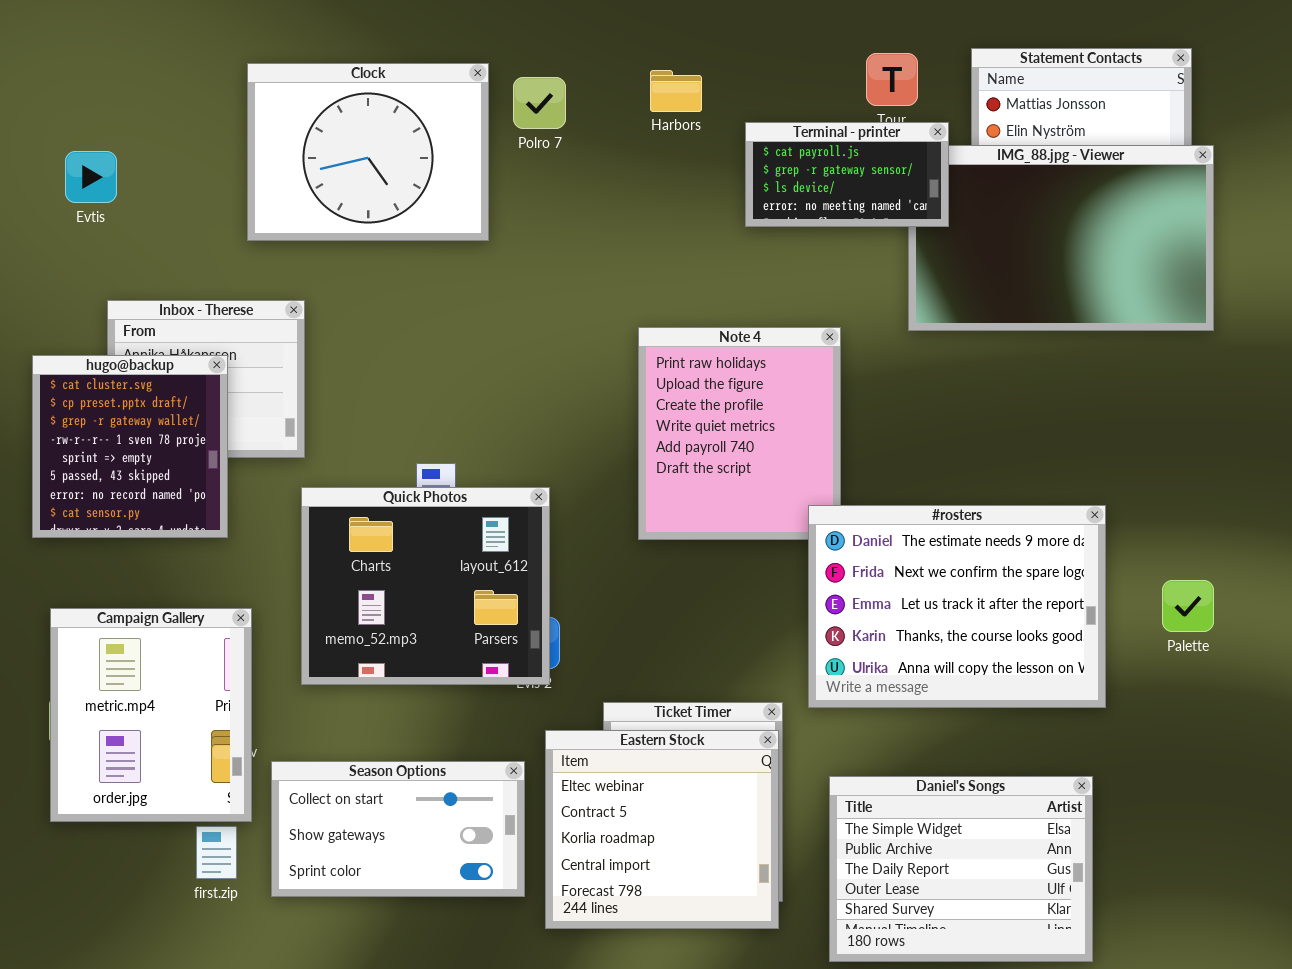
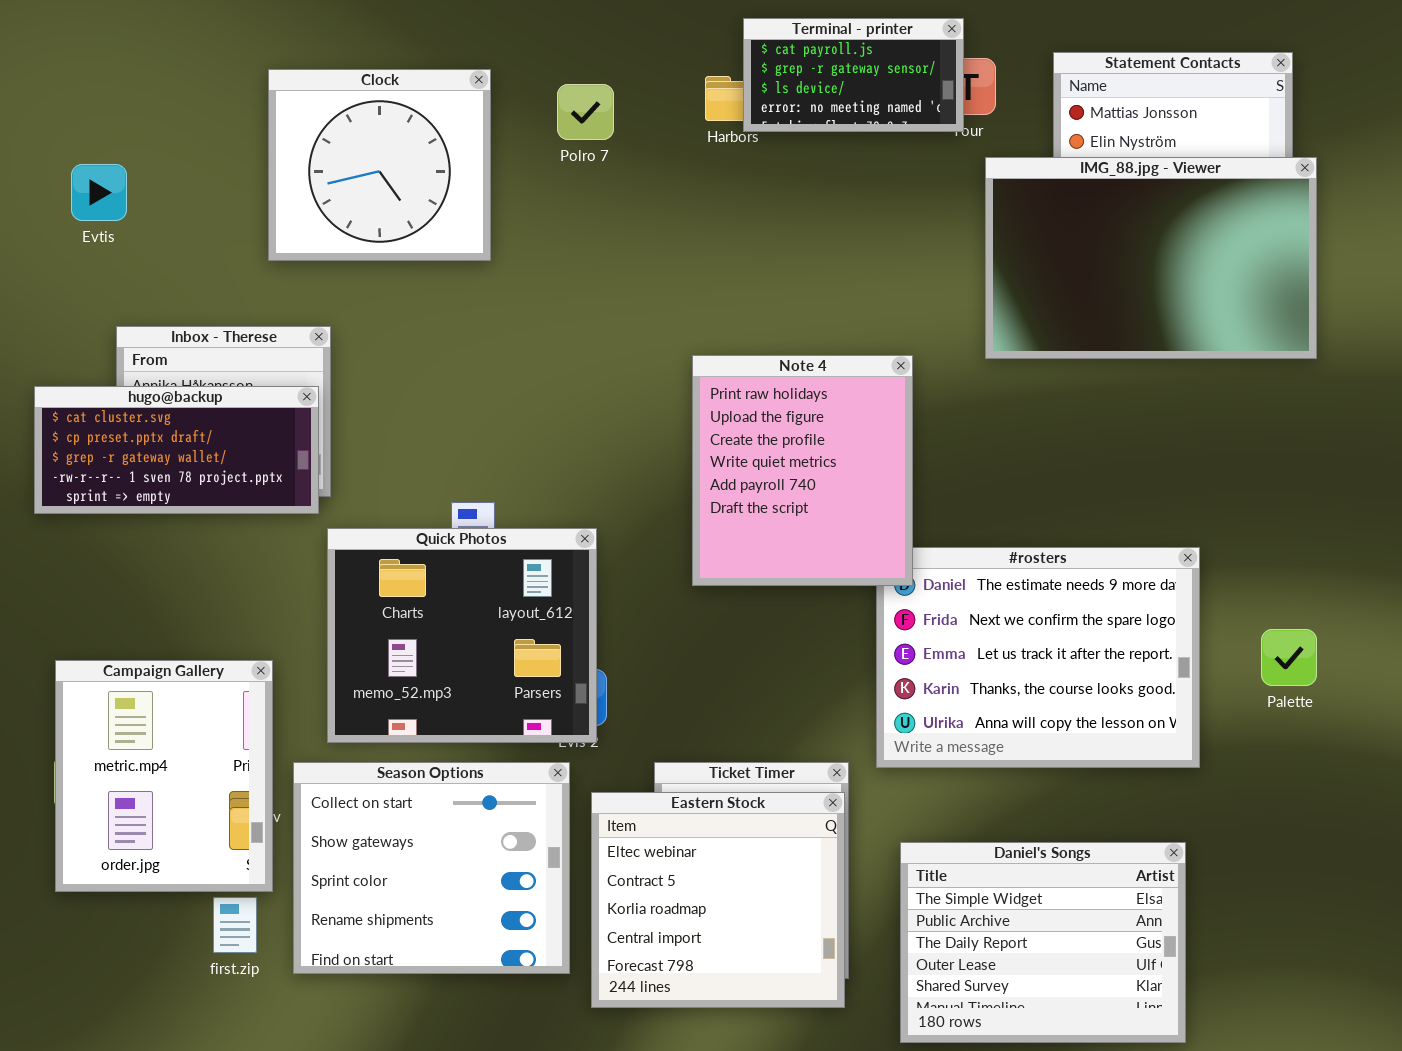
Clock: [247,63,489,241] -> [268,69,491,261], resized
Terminal - printer: [745,122,949,227] -> [743,18,964,132], moved
Note 4: [638,327,841,540] -> [692,355,913,586], raised
hugo@backup: [32,355,228,538] -> [34,386,319,514], resized
Season Options: [271,761,525,897] -> [293,762,570,974], resized

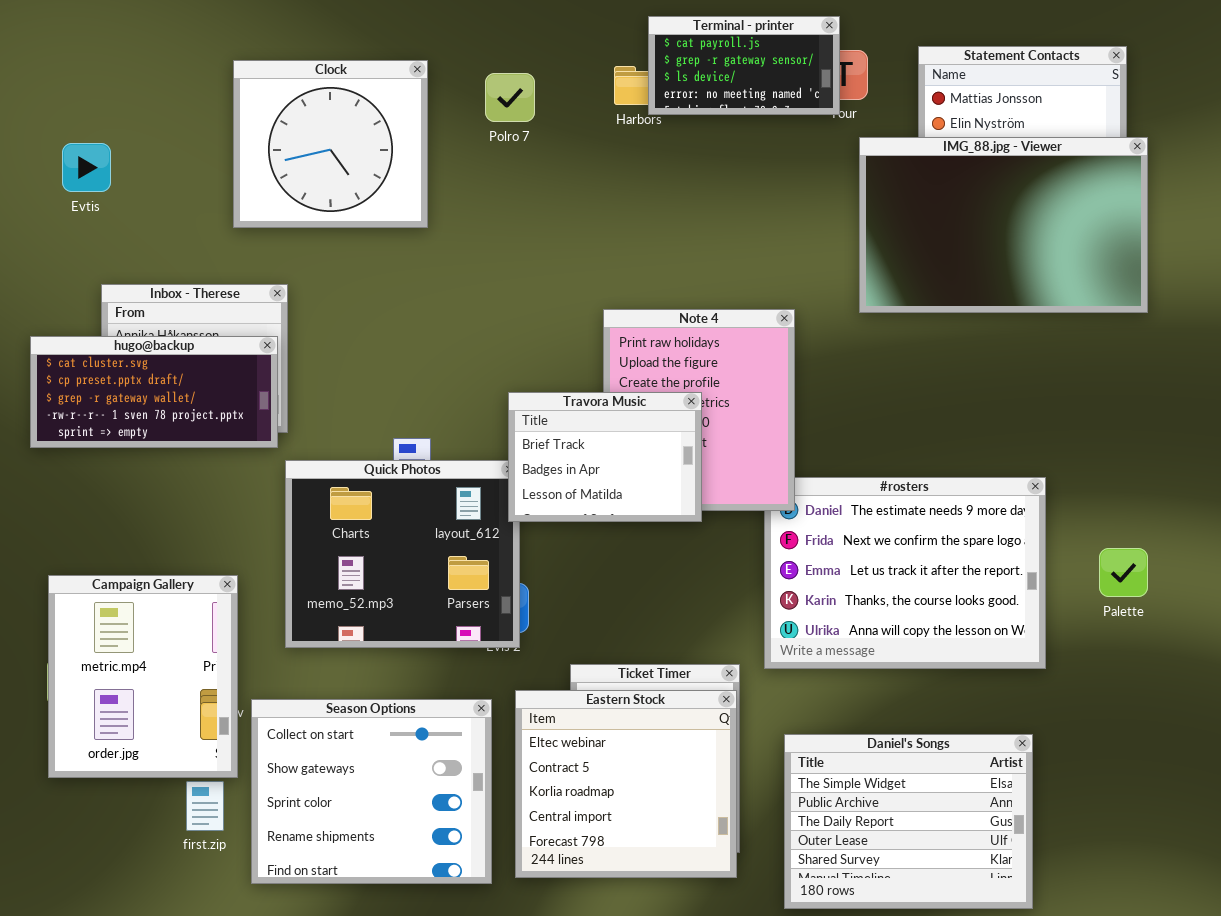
Travora Music: none -> [508,392,702,522], opened
Season Options: [293,762,570,974] -> [251,699,492,884], moved

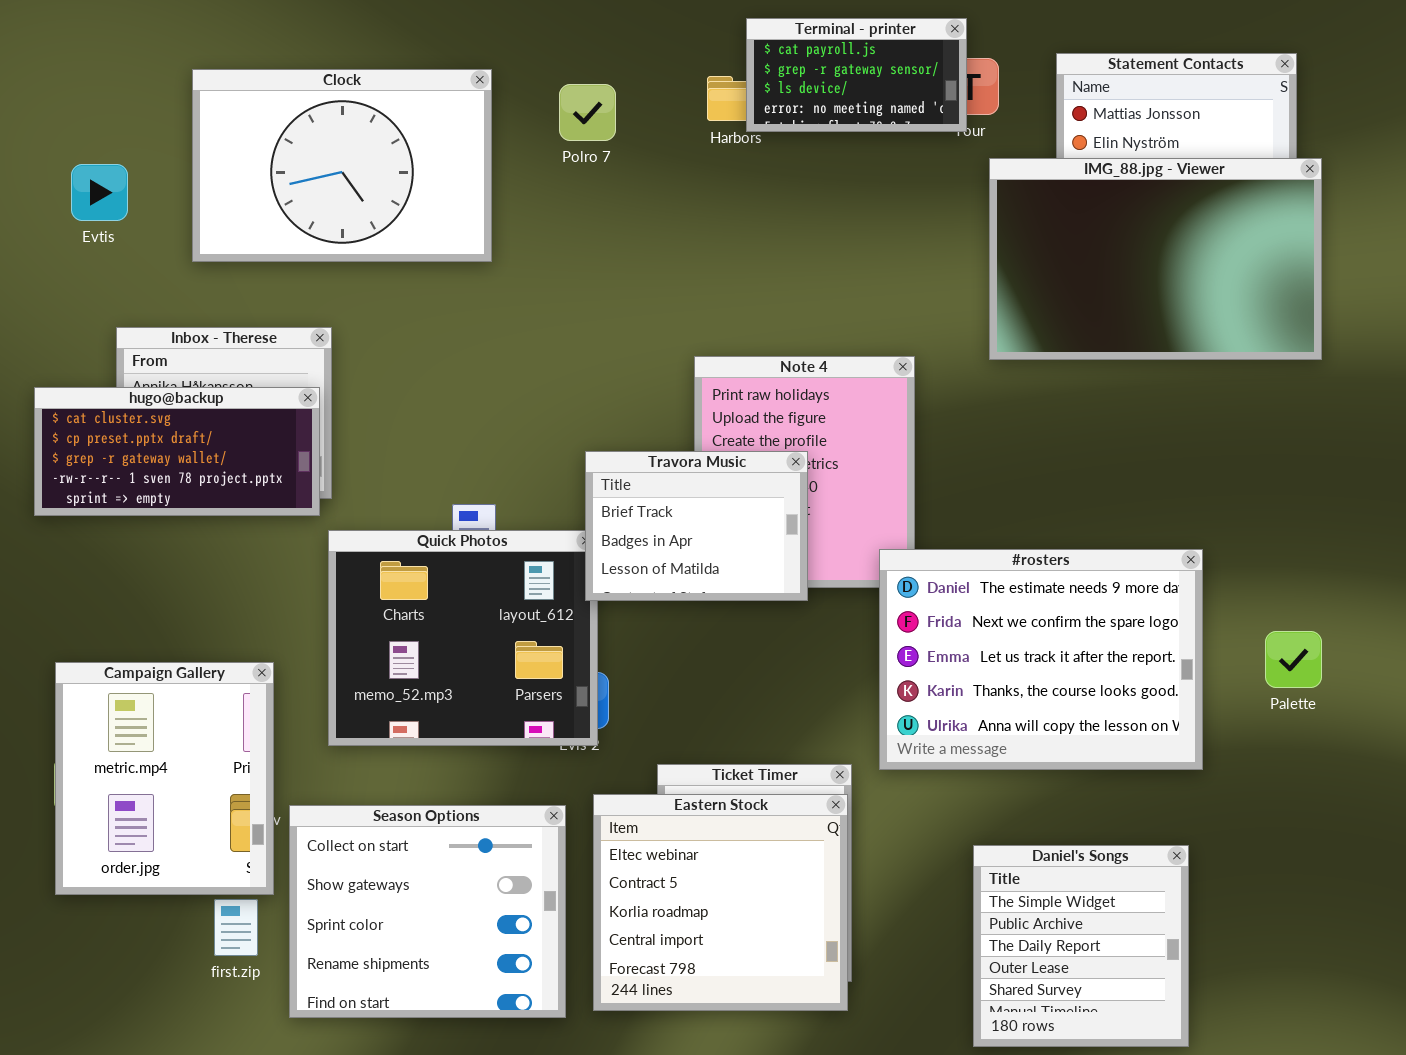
Clock: [233,60,428,228] -> [192,69,492,262], resized
#rosters: [764,477,1046,669] -> [879,549,1203,770], raised
Daniel's Songs: [784,734,1033,909] -> [973,845,1189,1047], resized

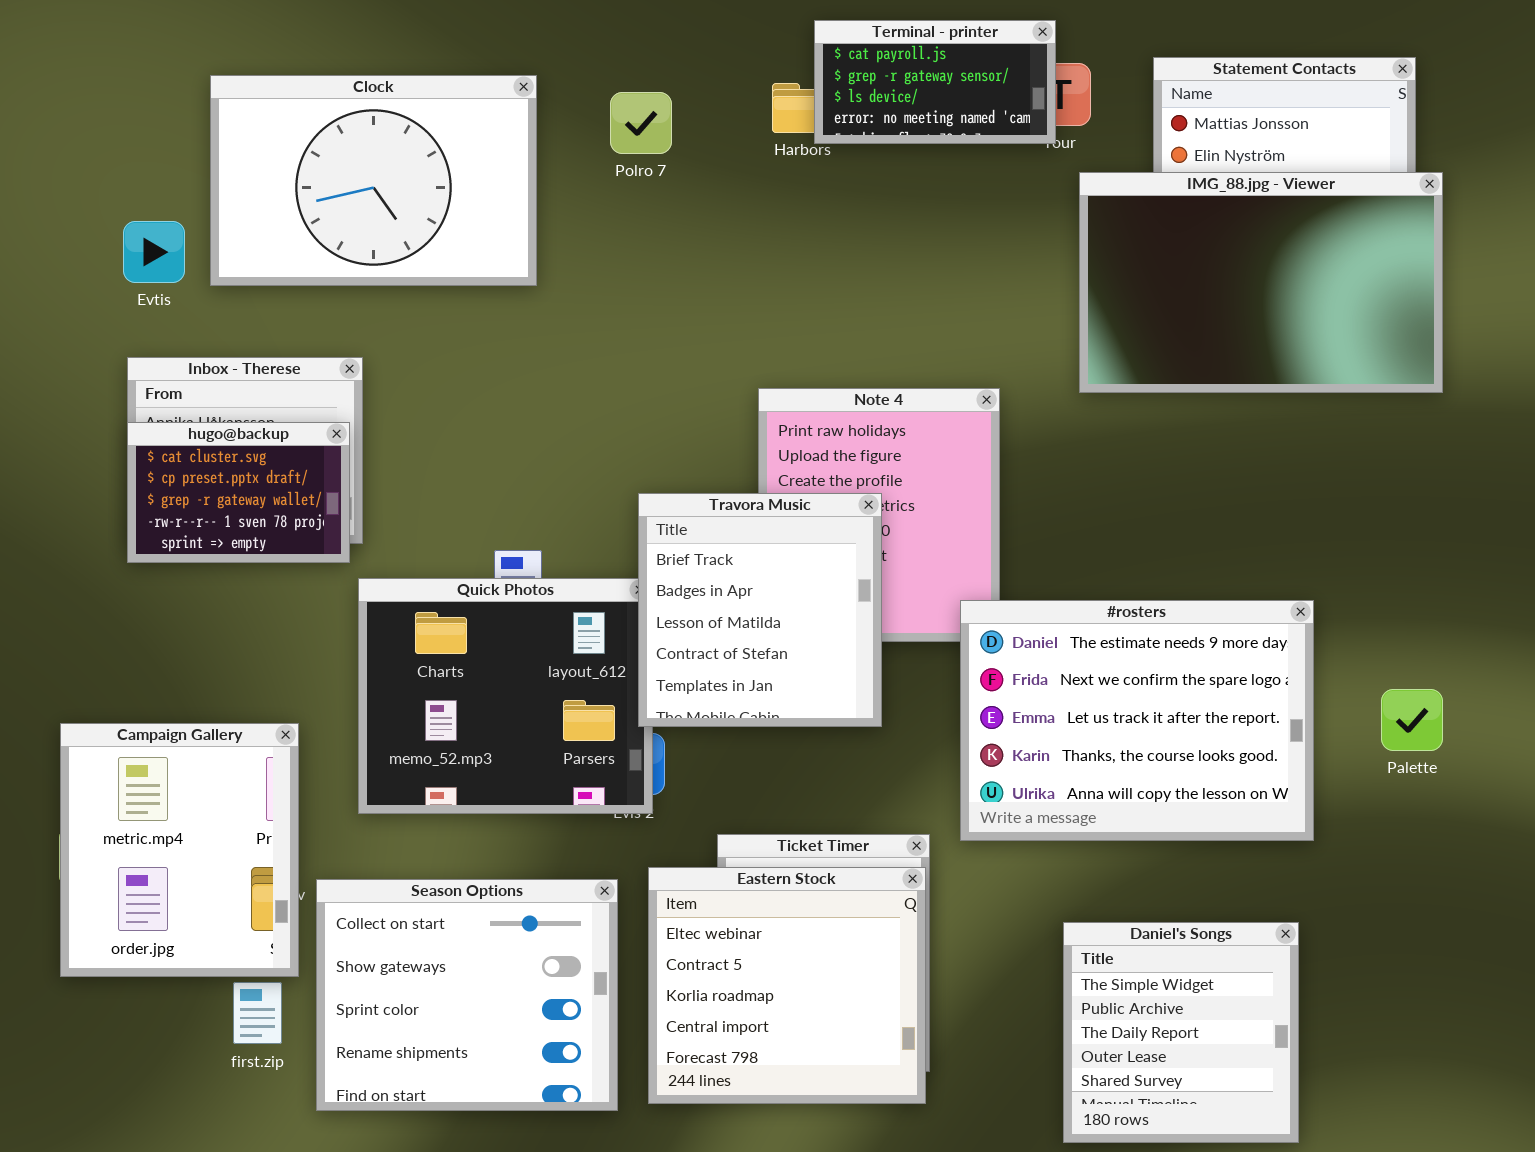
Evtis: [71,164,128,221] -> [123,221,185,283], moved
hugo@backup: [34,387,320,516] -> [127,422,350,563], resized
Travora Music: [585,451,808,601] -> [638,493,882,727], resized

